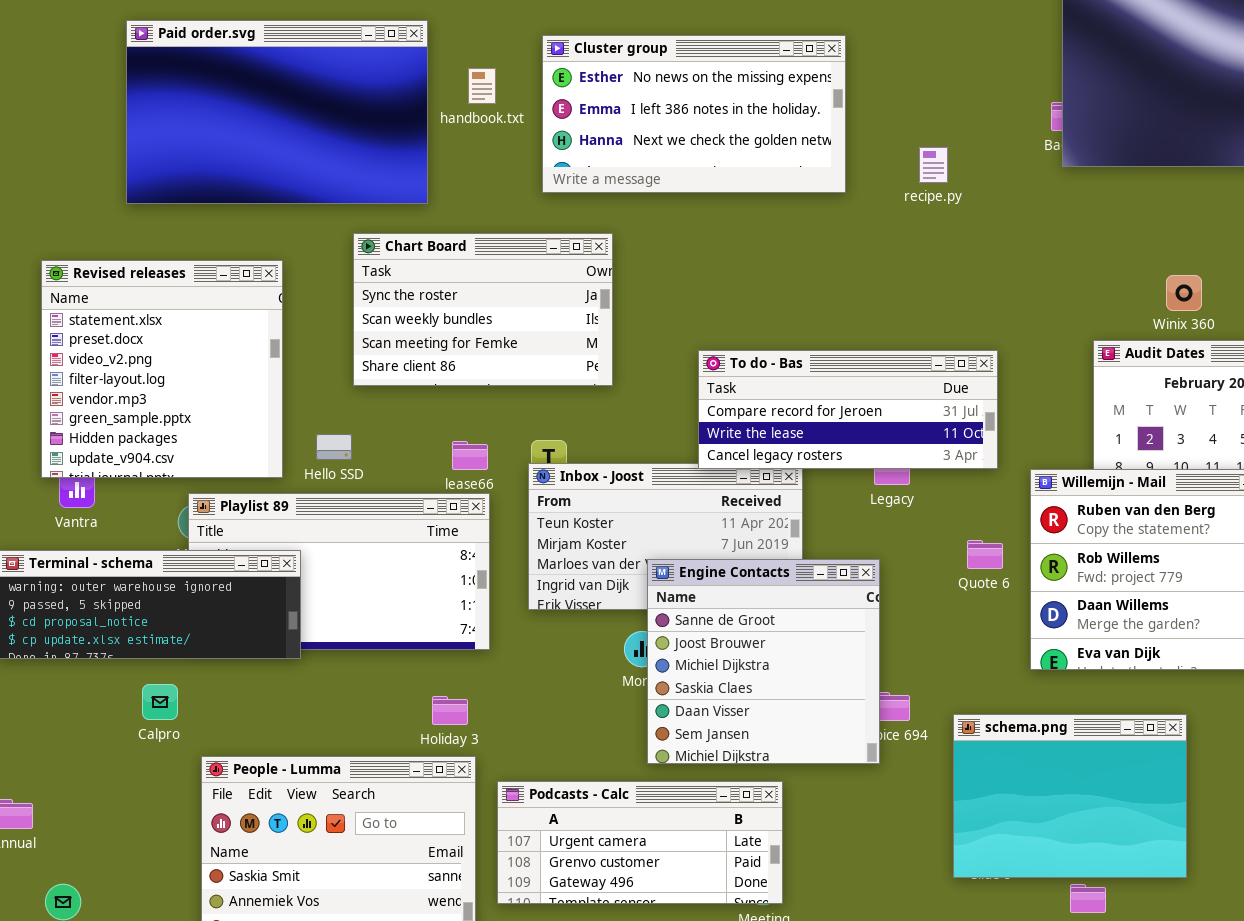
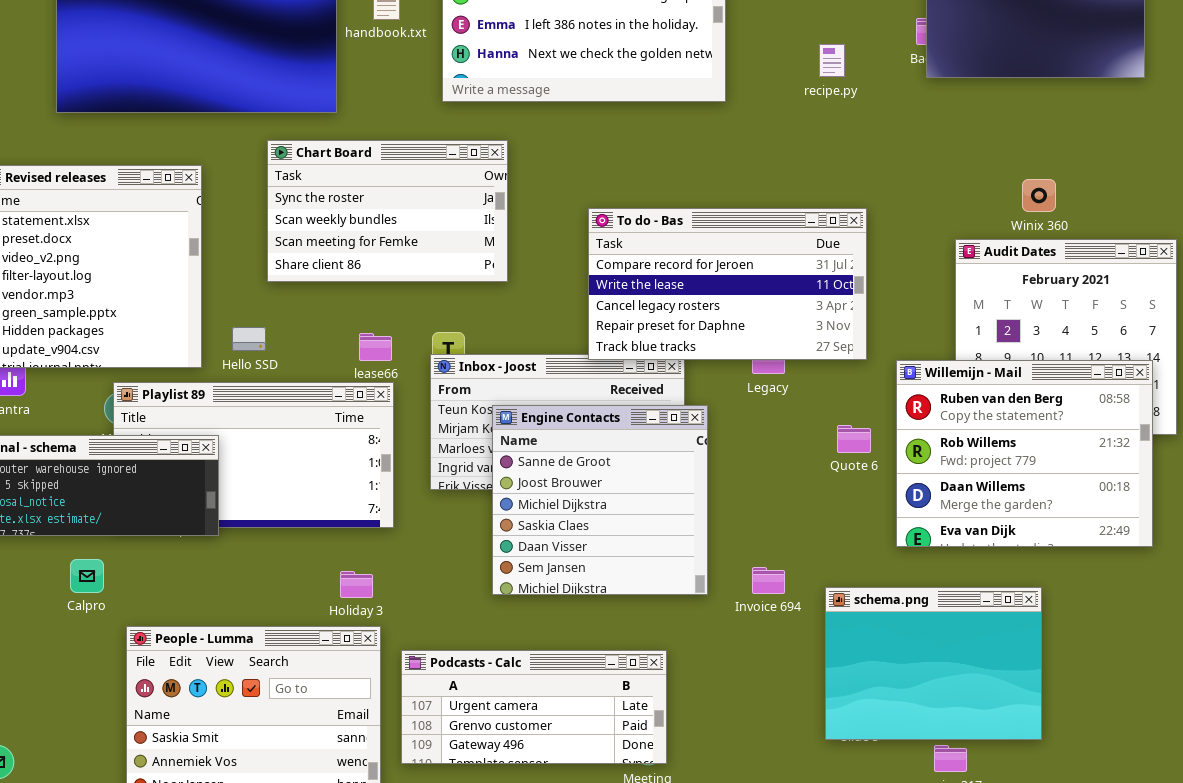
recipe.py: [919,147,948,183] -> [819,44,845,77], moved
To do - Bas: [698,350,998,469] -> [588,208,867,360], resized
Engine Contacts: [647,559,880,764] -> [492,405,708,595], moved

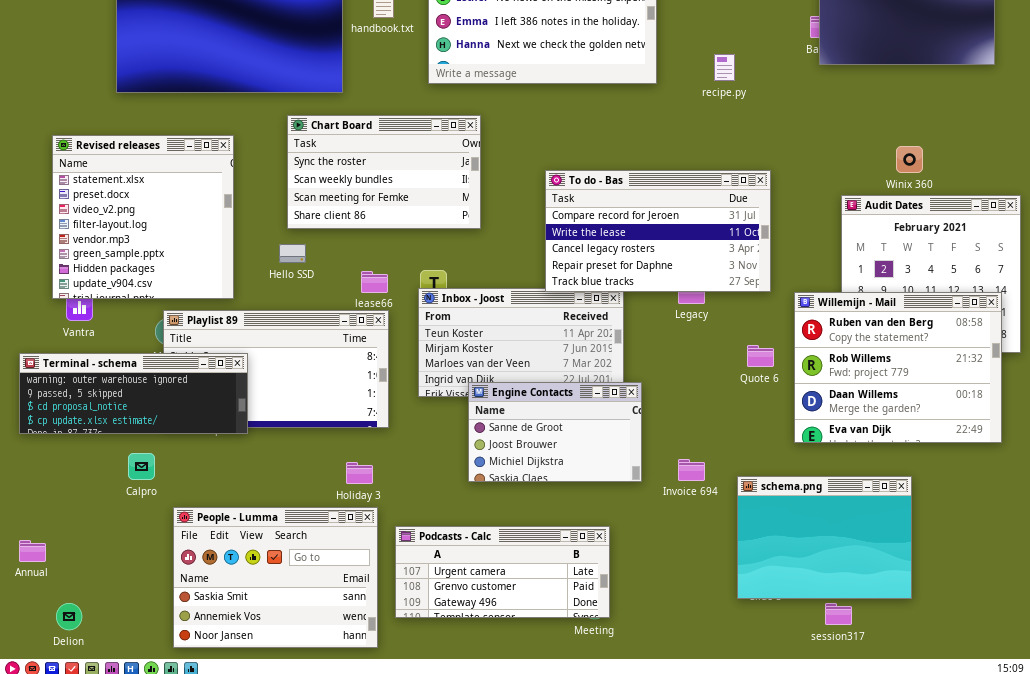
recipe.py: [819,44,845,77] -> [714,54,735,81], moved
Hello SSD: [232,327,266,351] -> [279,244,306,263], moved
Engine Contacts: [492,405,708,595] -> [468,382,642,482], resized

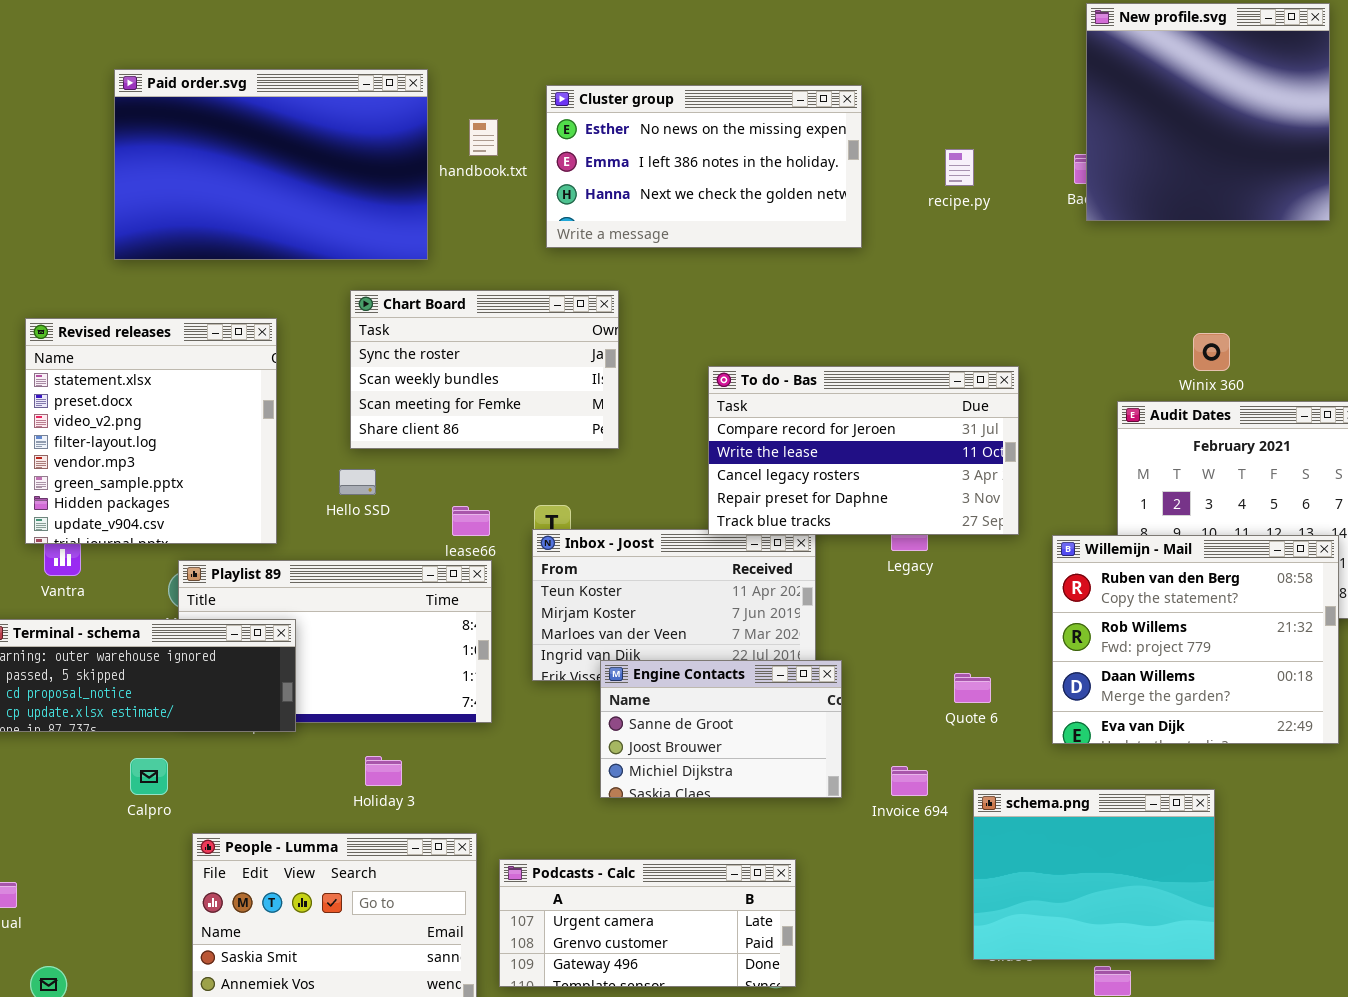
recipe.py: [714,54,735,81] -> [945,149,974,186], moved
Quote 6: [747,345,774,367] -> [954,673,991,703], moved
Holiday 3: [346,462,373,484] -> [365,756,402,786], moved

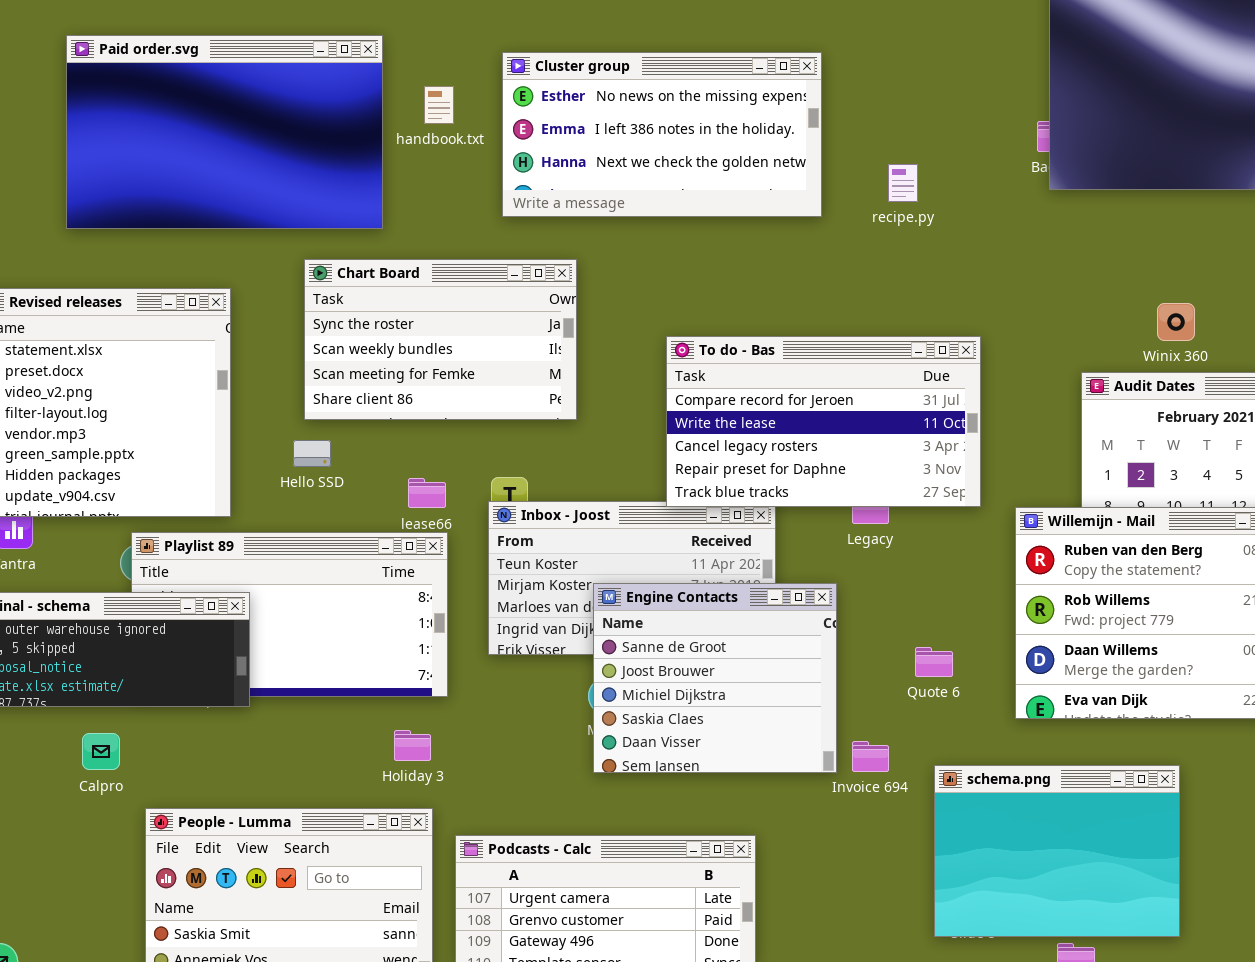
recipe.py: [945,149,974,186] -> [888,164,918,202], moved
Engine Contacts: [600,660,842,798] -> [593,583,837,773], moved, resized
Holiday 3: [365,756,402,786] -> [394,730,431,761], moved

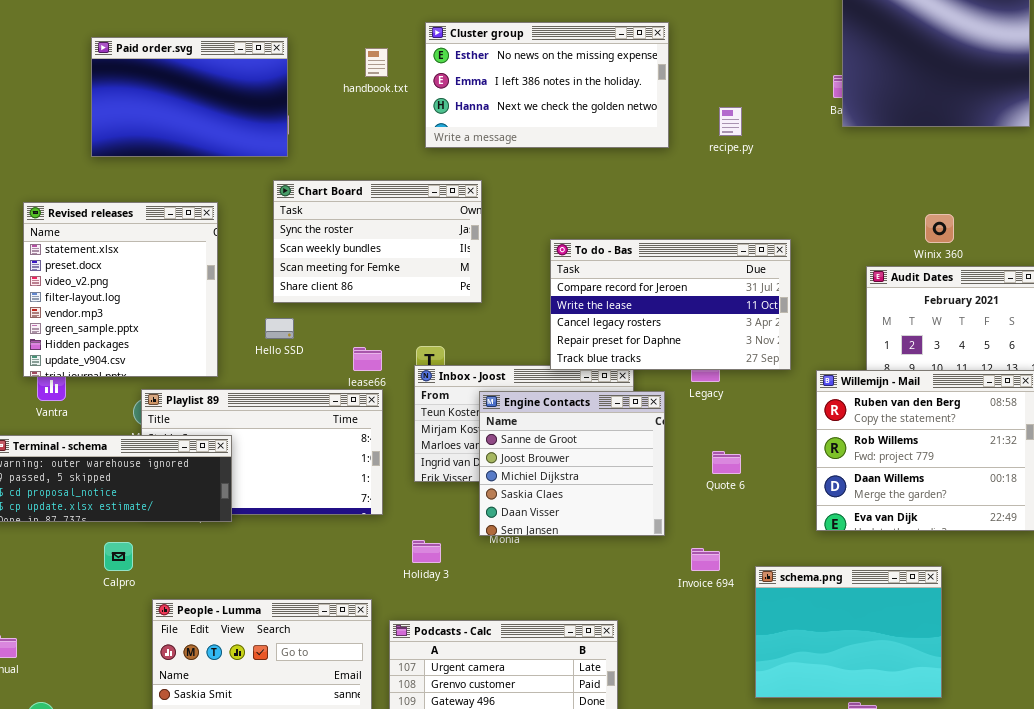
Paid order.svg: [66,35,383,229] -> [91,37,288,157], resized
Engine Contacts: [593,583,837,773] -> [479,391,665,536], moved
Quote 6: [915,647,953,677] -> [712,451,741,474], moved
Holiday 3: [394,730,431,761] -> [412,540,441,563], moved

